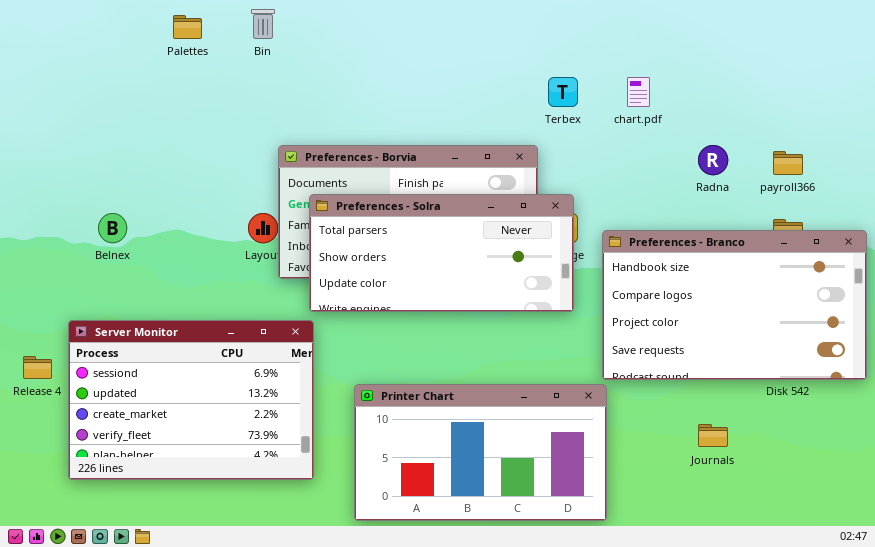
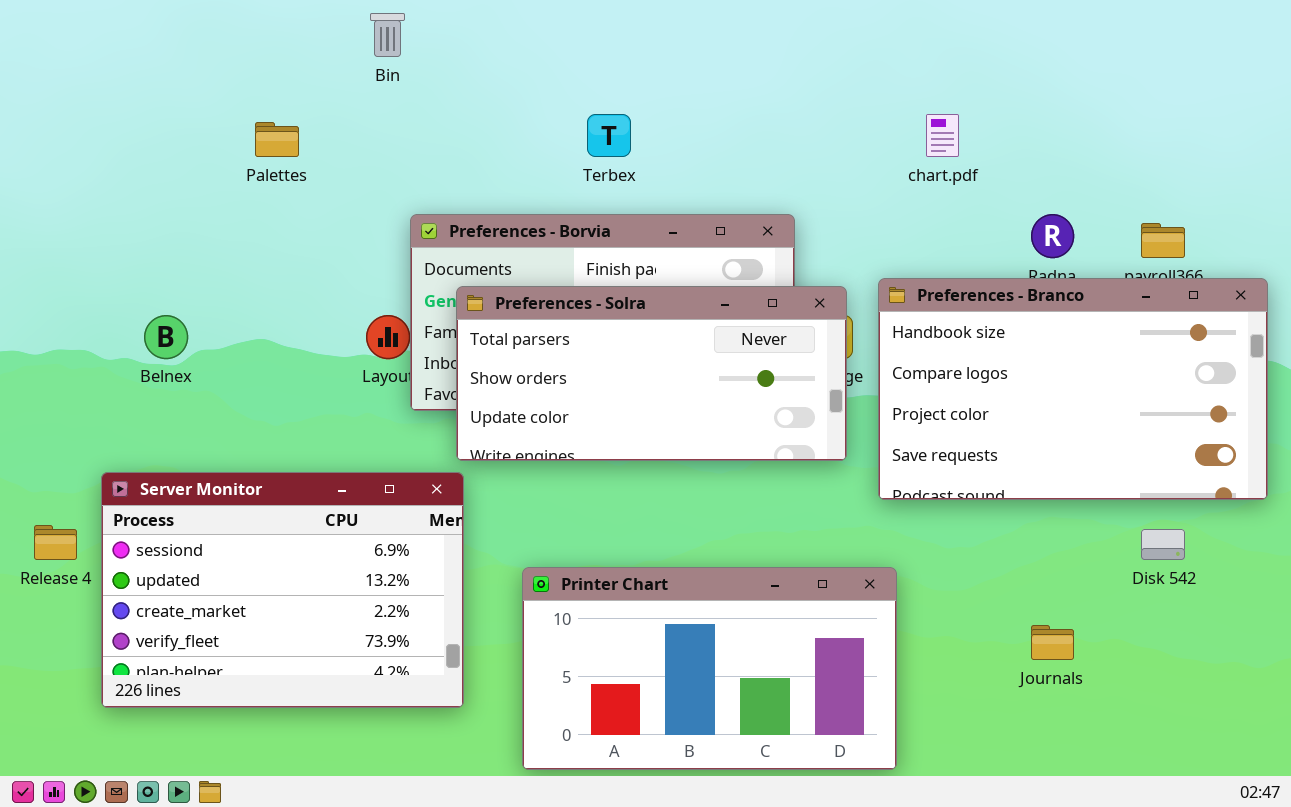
Palettes: [173,15,202,39] -> [255,122,299,157], moved
Terbex: [548,77,578,107] -> [587,114,631,157], moved
Preferences - Branco: [602,230,867,380] -> [878,278,1268,500], moved

